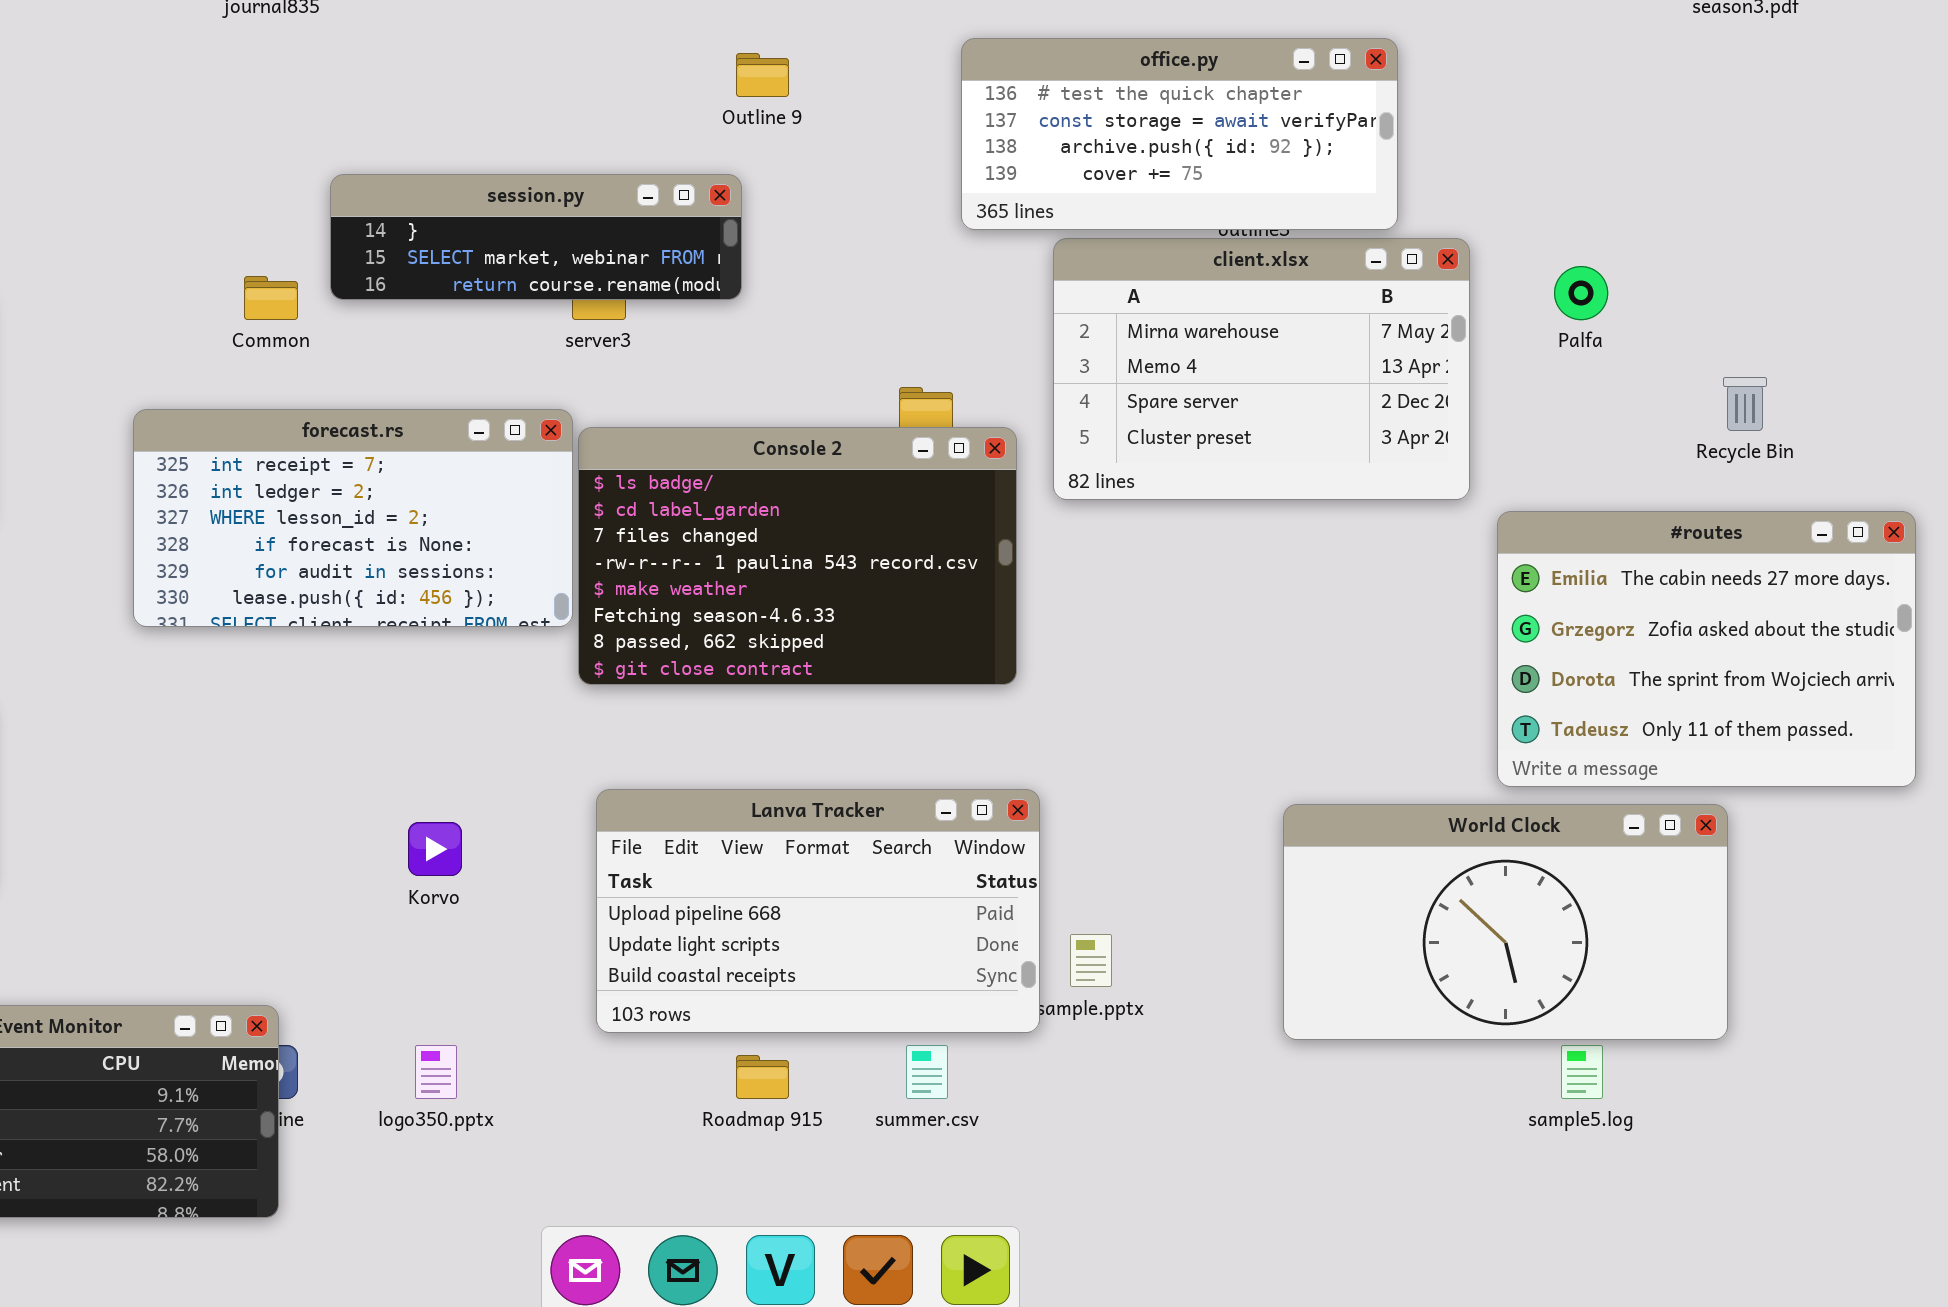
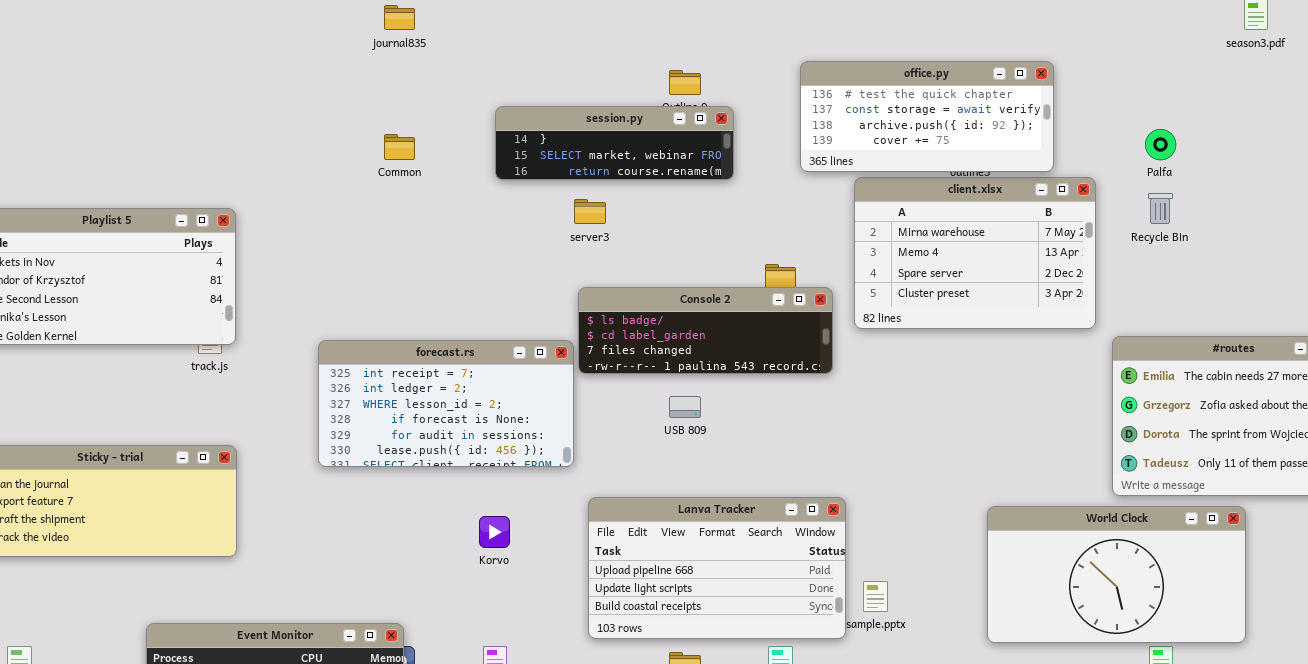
session.py: [330,174,742,300] -> [495,106,734,180], moved
Palfa: [1554,266,1608,320] -> [1145,129,1176,160], moved
Common: [244,276,298,320] -> [384,134,415,160], moved
Recycle Bin: [1723,377,1767,431] -> [1148,193,1173,224], moved
forecast.rs: [133,409,573,627] -> [318,340,574,467], moved
Console 2: [578,427,1017,685] -> [578,287,833,374], resized

